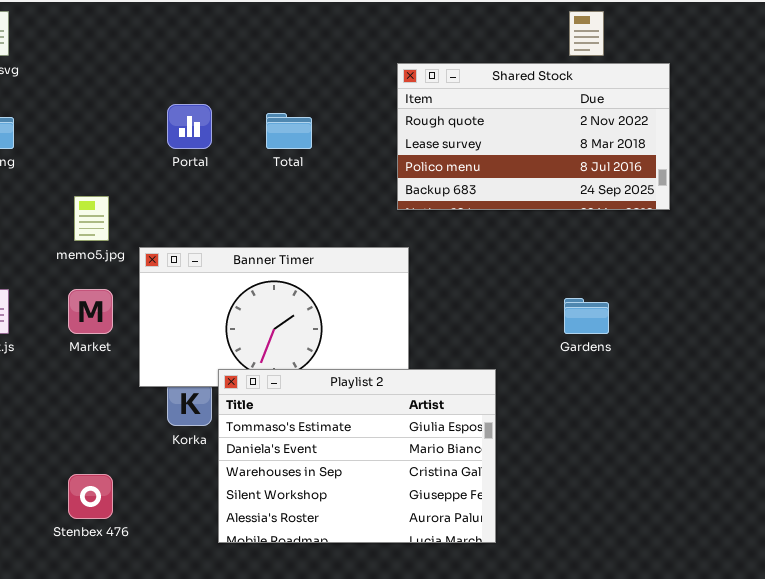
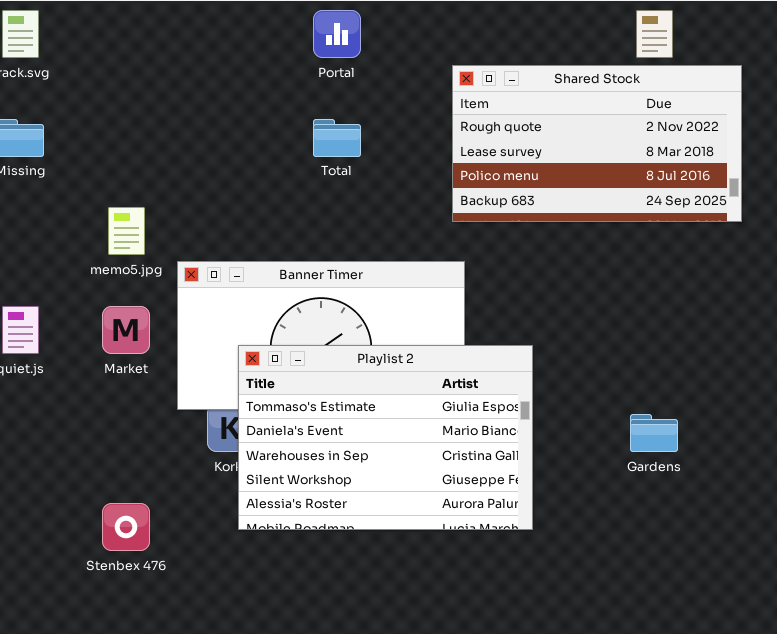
Portal: [167,104,212,149] -> [313,10,361,58], moved
Gardens: [564,298,609,334] -> [630,414,678,452], moved
Playlist 2: [218,369,496,543] -> [238,345,533,530], moved

